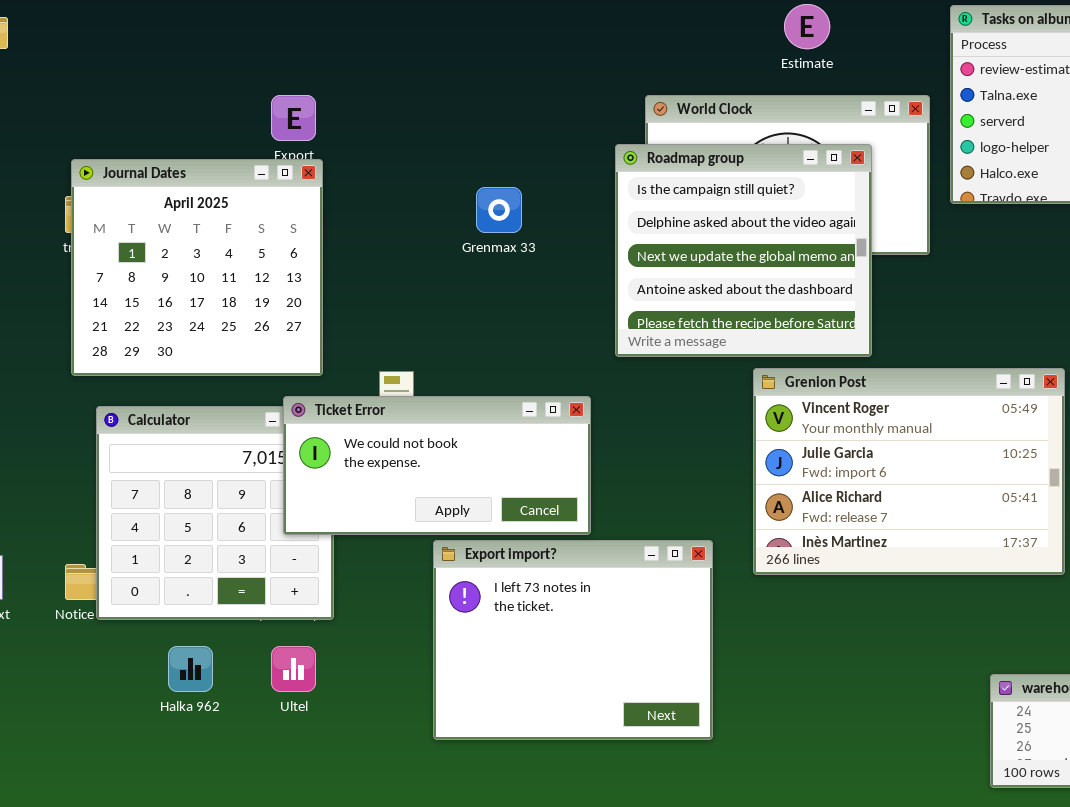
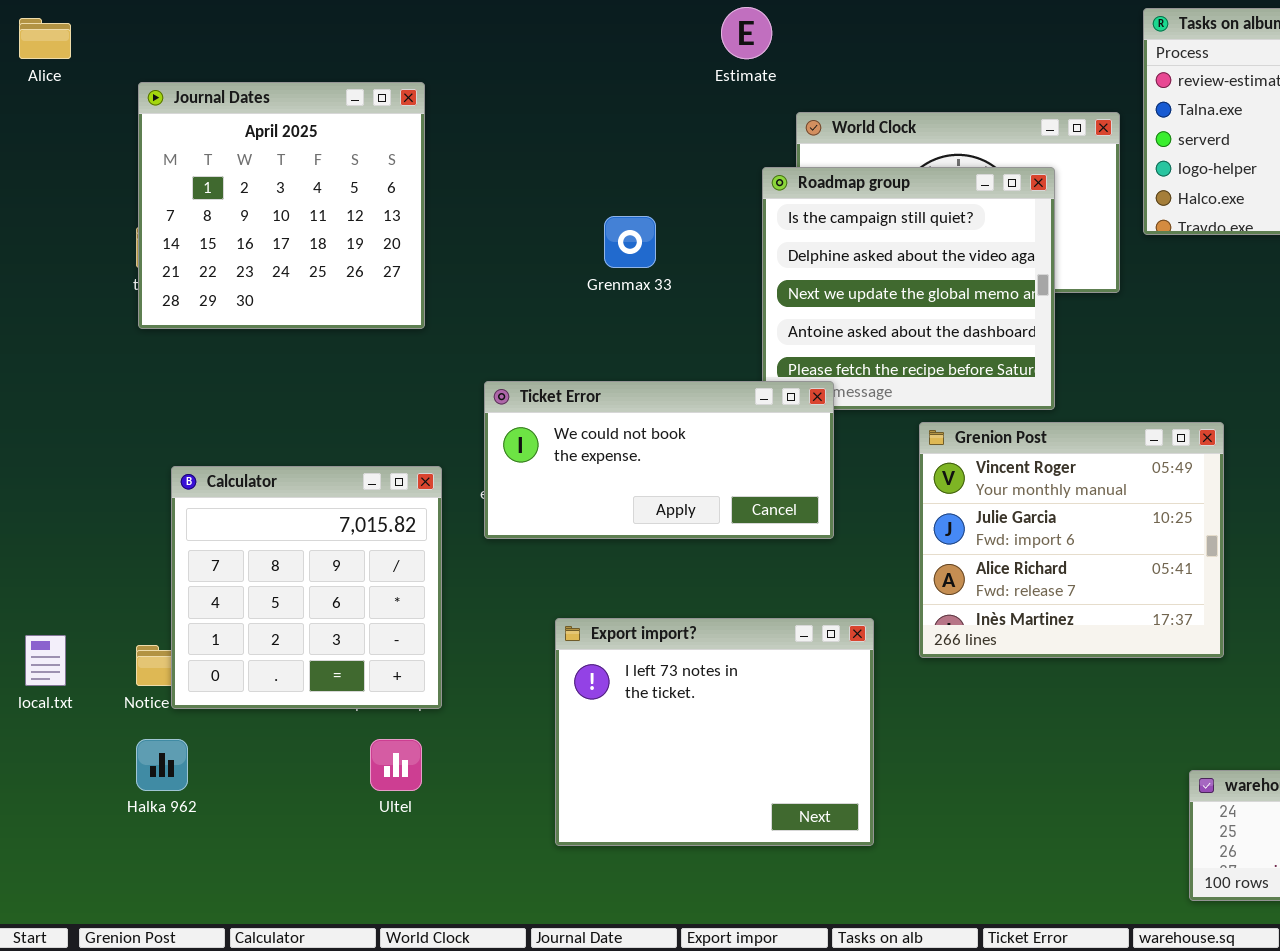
Estimate: [784,4,830,49] -> [721,7,772,59], moved
Journal Dates: [71,159,323,376] -> [138,82,425,329], moved
Grenion Post: [753,368,1065,575] -> [919,422,1224,658], resized
Ticket Error: [283,396,591,535] -> [484,381,834,539], moved
Halka 962: [168,646,213,692] -> [136,739,188,791], moved

